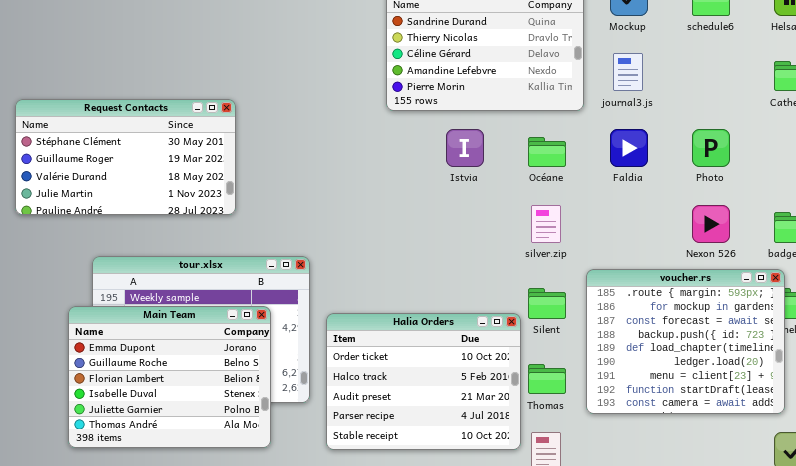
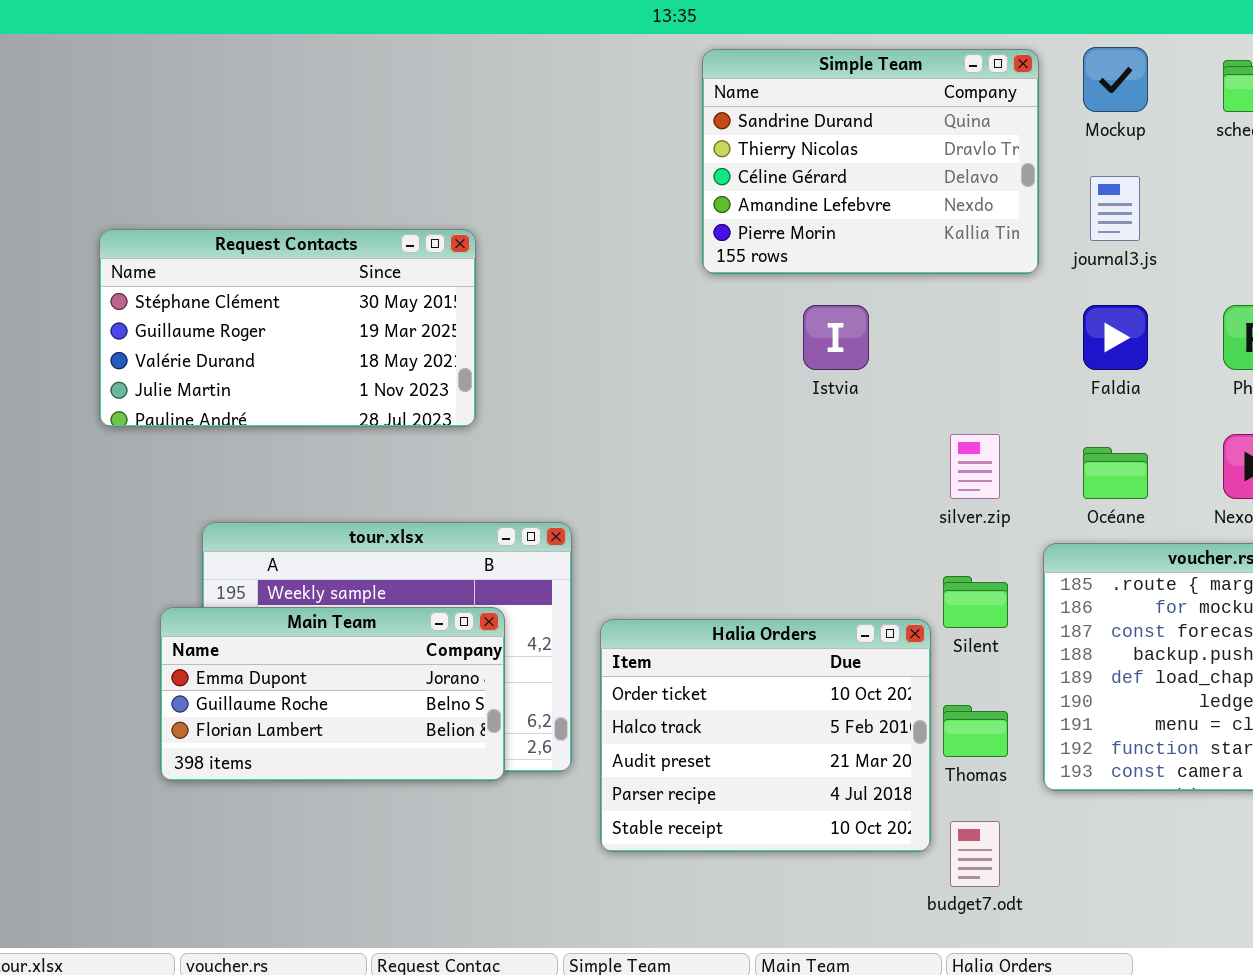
Request Contacts: [15,99,236,215] -> [99,229,476,427], moved
Océane: [528,137,566,167] -> [1083,447,1148,499], moved
Main Team: [68,306,271,448] -> [160,607,505,781], resized

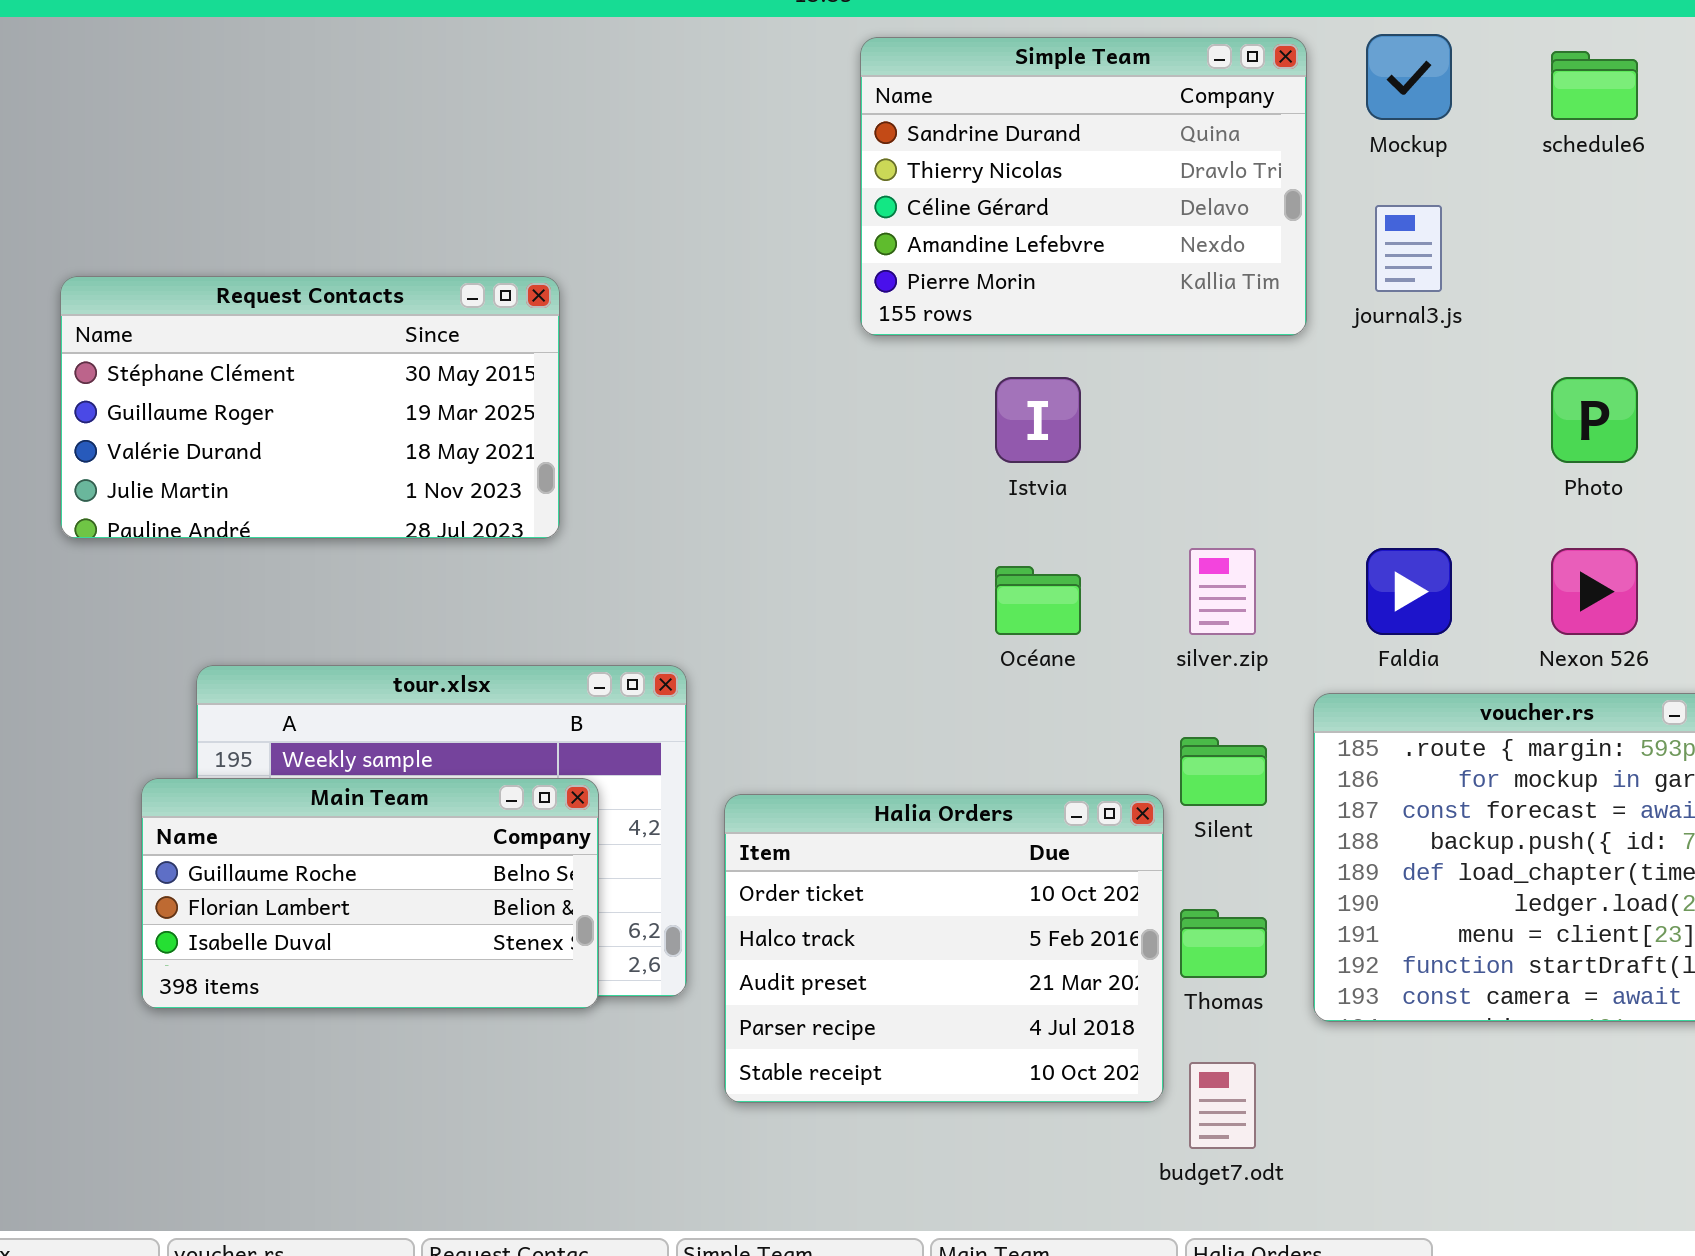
Faldia: [1083,305,1148,370] -> [1366,548,1452,635], moved
Océane: [1083,447,1148,499] -> [995,566,1081,635], moved
Main Team: [160,607,505,781] -> [141,778,599,1009], scrolled down 1 row

